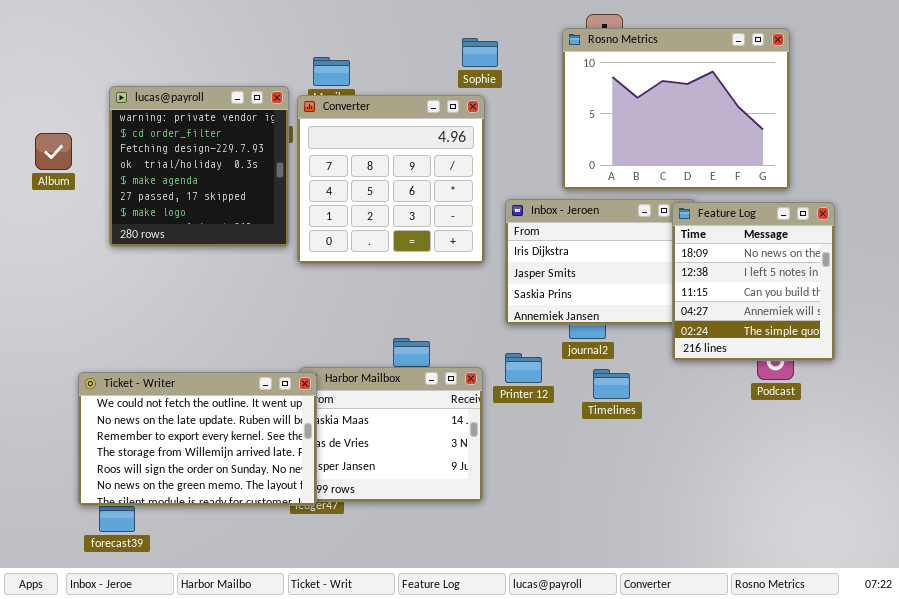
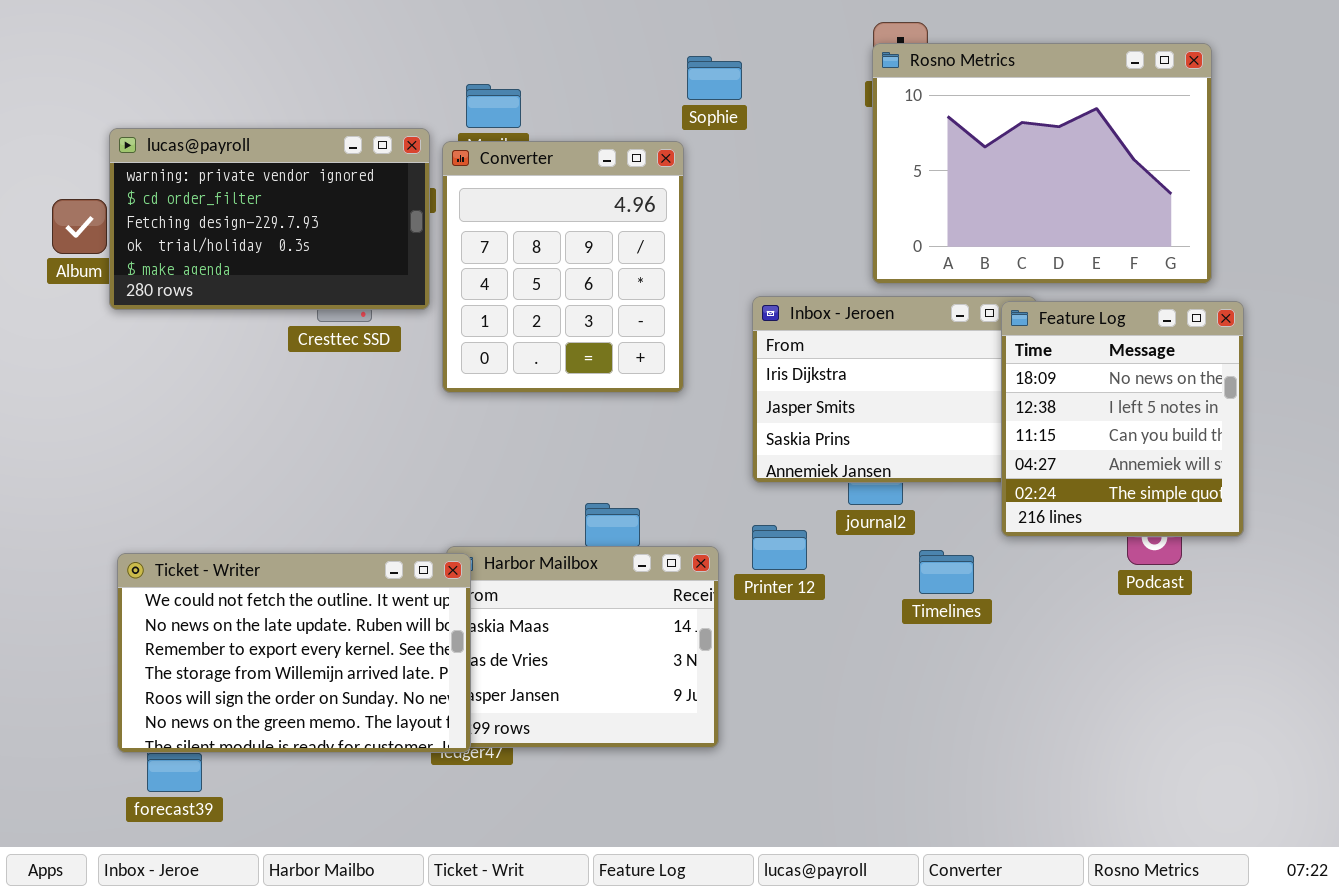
Rosno Metrics: [562,28,790,190] -> [872,43,1212,284], moved
lucas@payroll: [109,86,289,247] -> [109,128,430,310], resized
Converter: [297,95,485,264] -> [442,141,684,393], resized
Timelines: [593,369,630,399] -> [919,550,974,594], moved

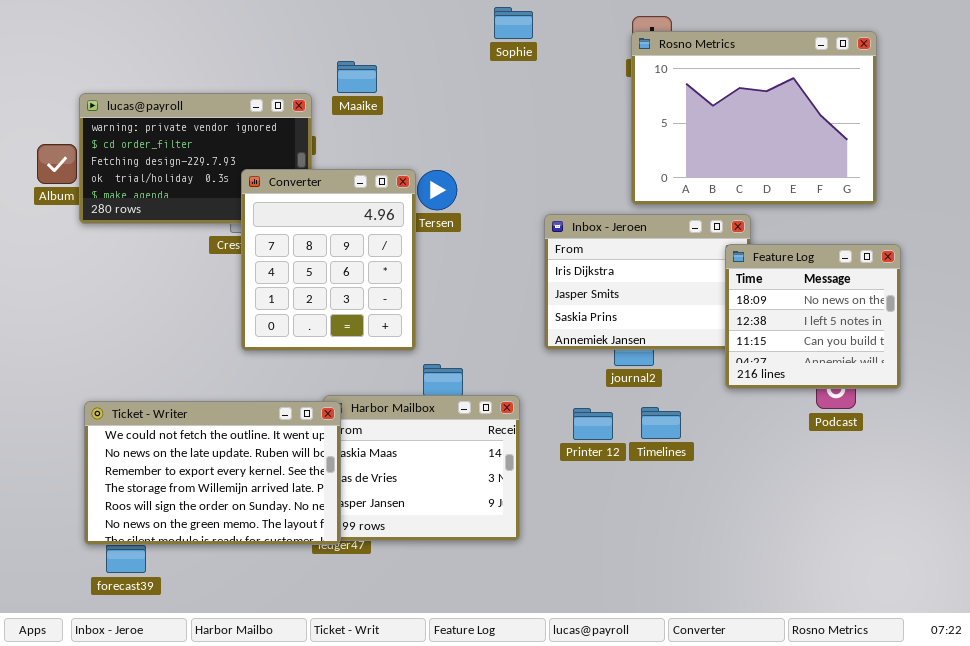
Sophie: [687,56,742,100] -> [494,7,533,39], moved
Converter: [442,141,684,393] -> [241,169,416,351], moved
Feature Log: [1001,301,1244,537] -> [725,244,901,389], resized
Printer 12: [752,525,807,570] -> [573,408,613,440], moved
Timelines: [919,550,974,594] -> [641,407,681,439], moved

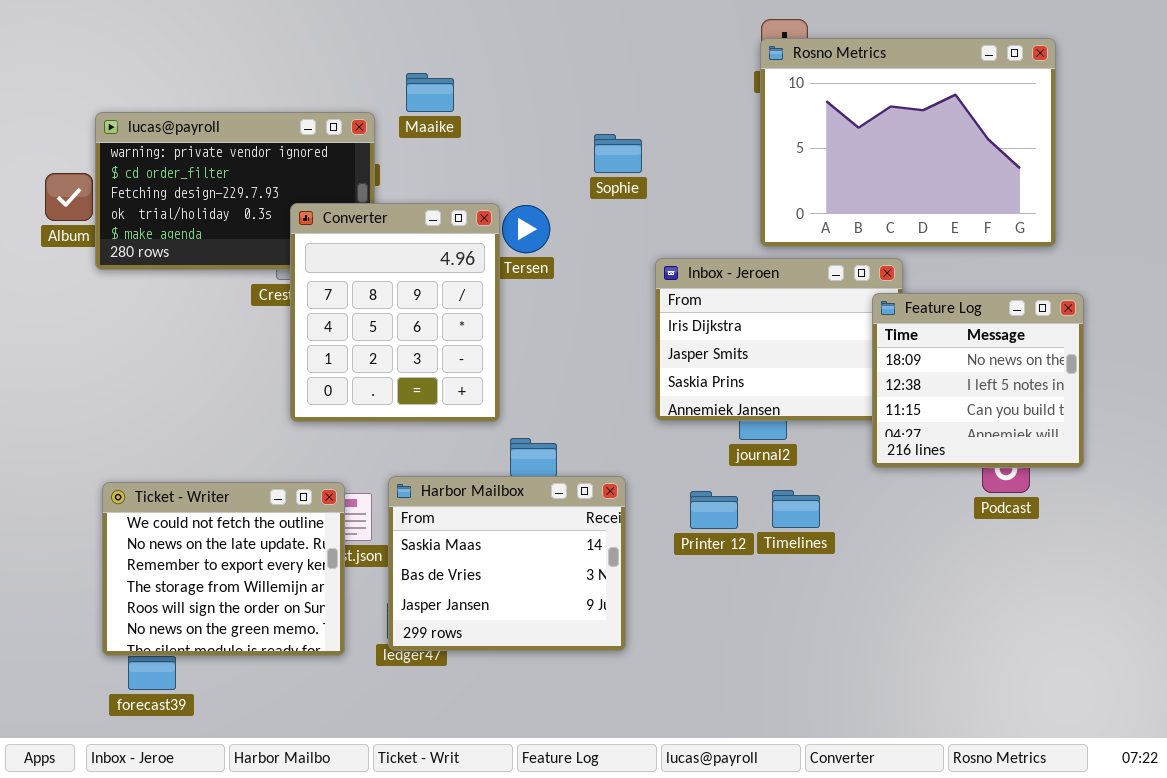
Sophie: [494,7,533,39] -> [594,134,642,173], moved
Ticket - Writer: [84,401,341,545] -> [102,482,345,656], resized

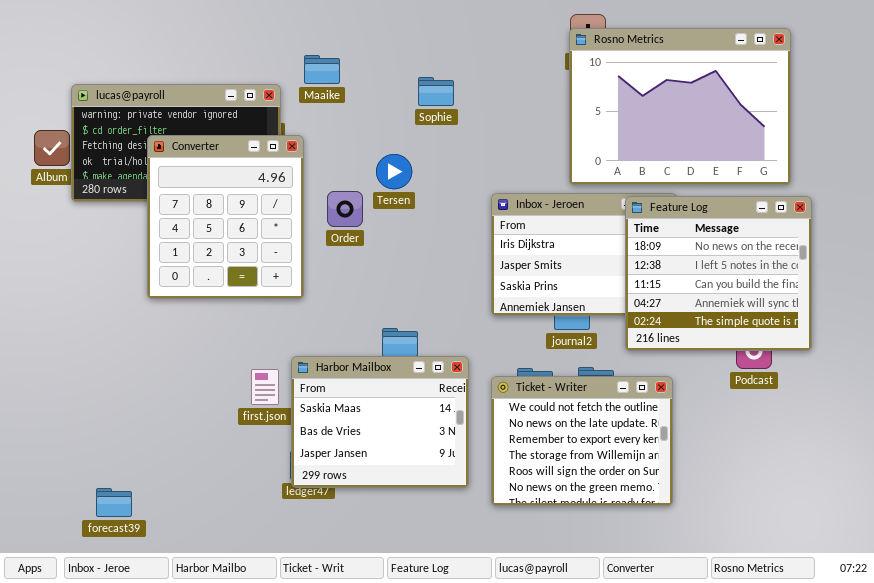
Sophie: [594,134,642,173] -> [418,77,454,106], moved
Converter: [290,203,500,422] -> [147,135,304,299], moved
Feature Log: [872,293,1084,468] -> [625,196,812,351], resized
Ticket - Writer: [102,482,345,656] -> [491,376,673,506], moved

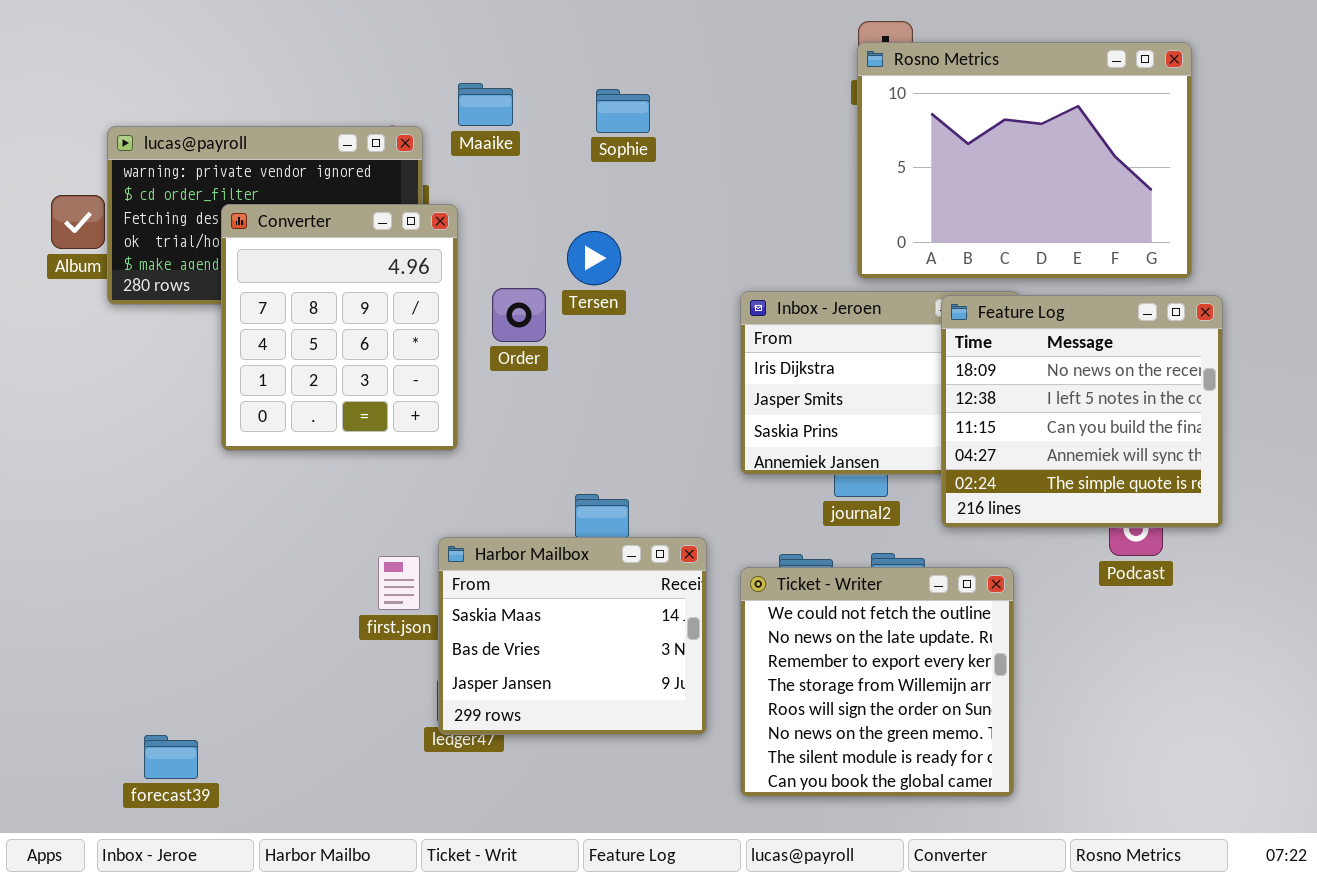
Sophie: [418,77,454,106] -> [596,89,650,133], moved
Ticket - Writer: [491,376,673,506] -> [740,567,1014,797], resized

